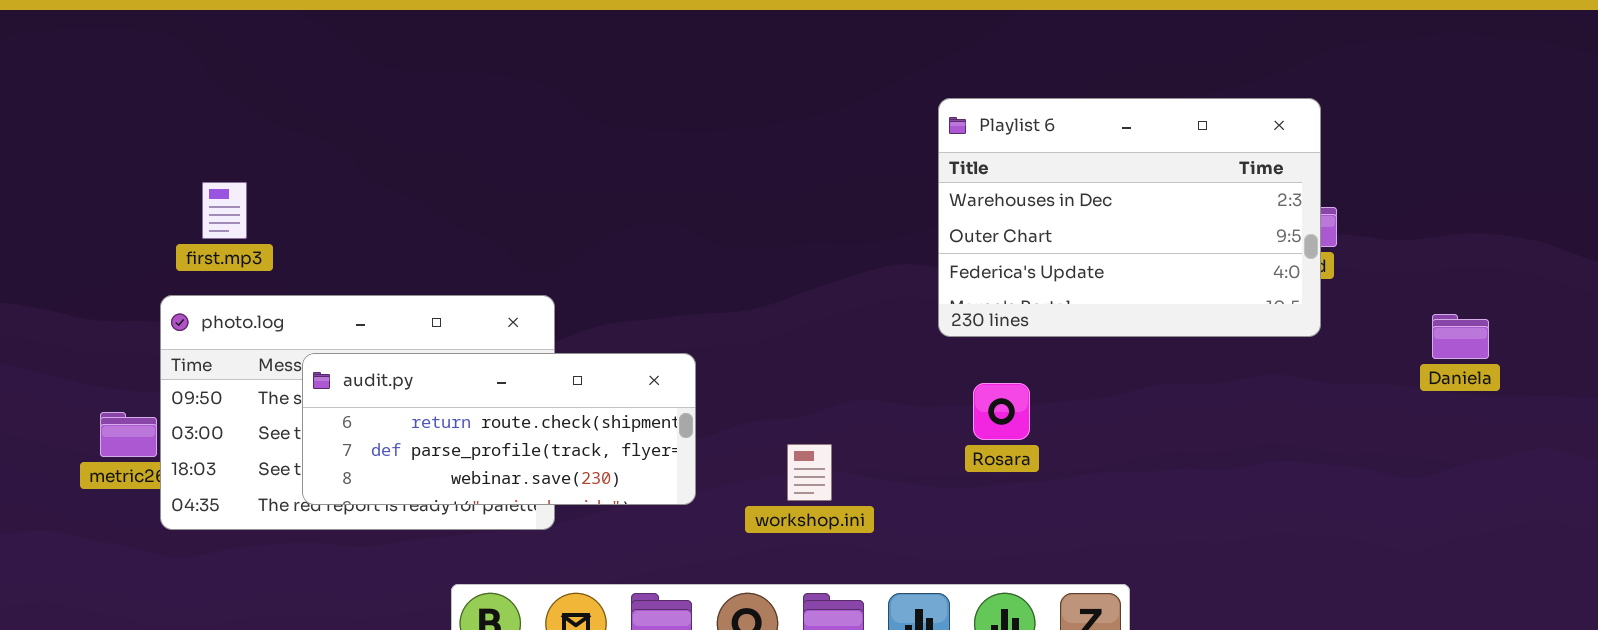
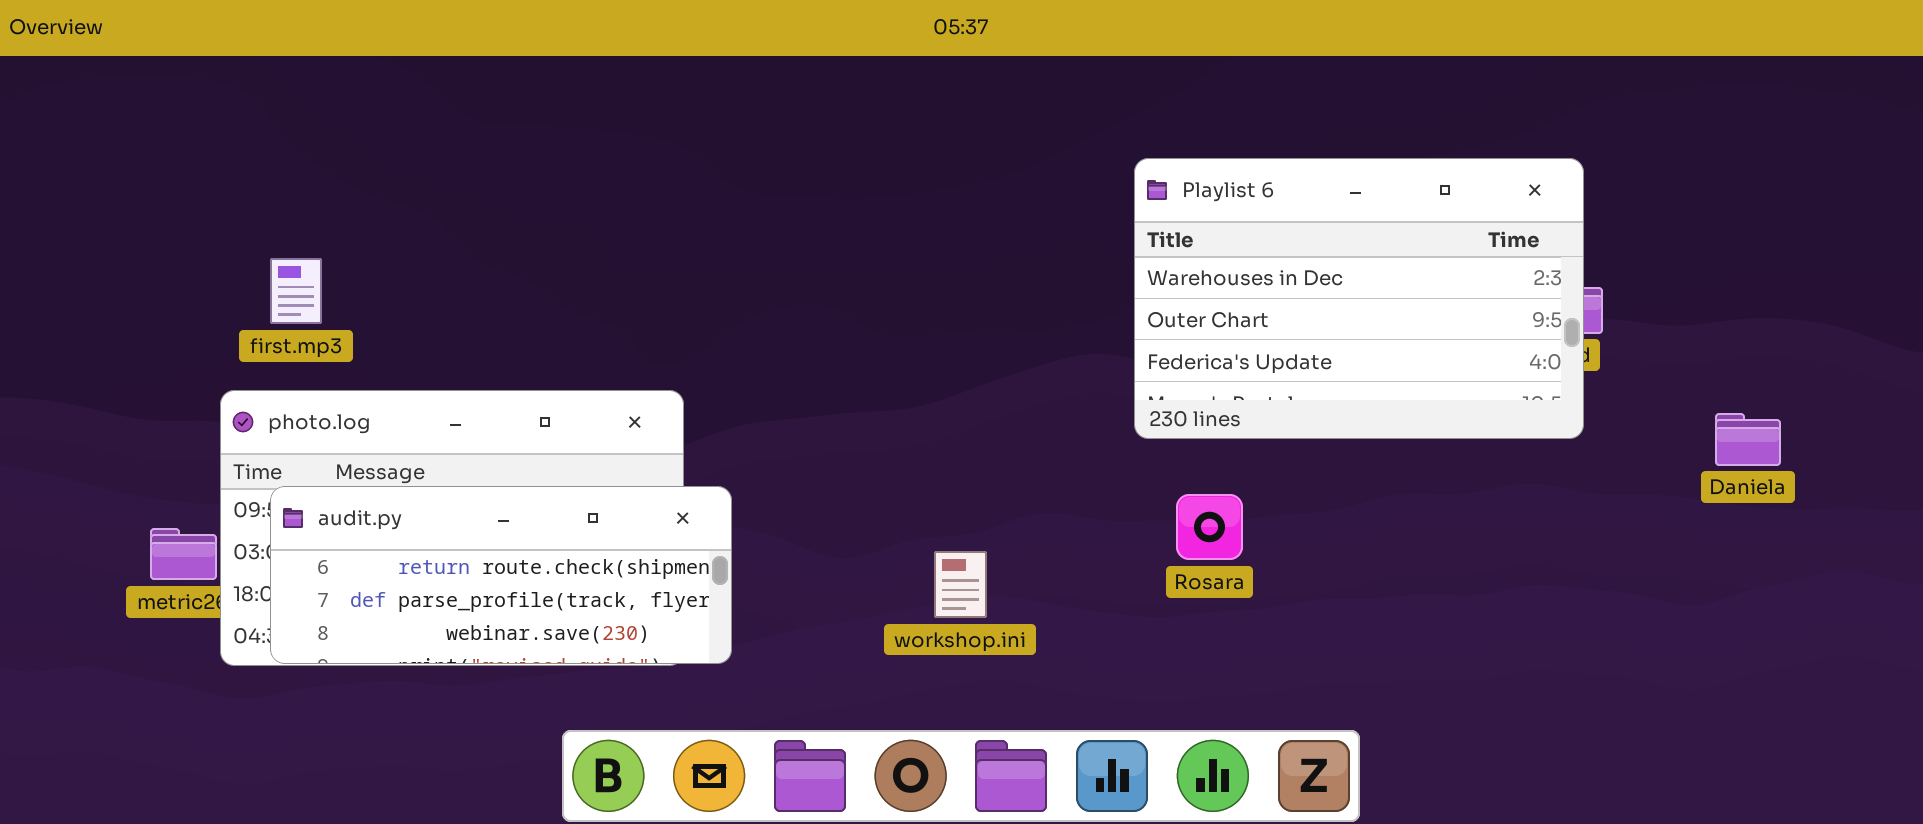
audit.py: [302,353,696,505] -> [270,486,732,664], moved
workshop.ini: [787,444,832,501] -> [934,551,987,618], moved

